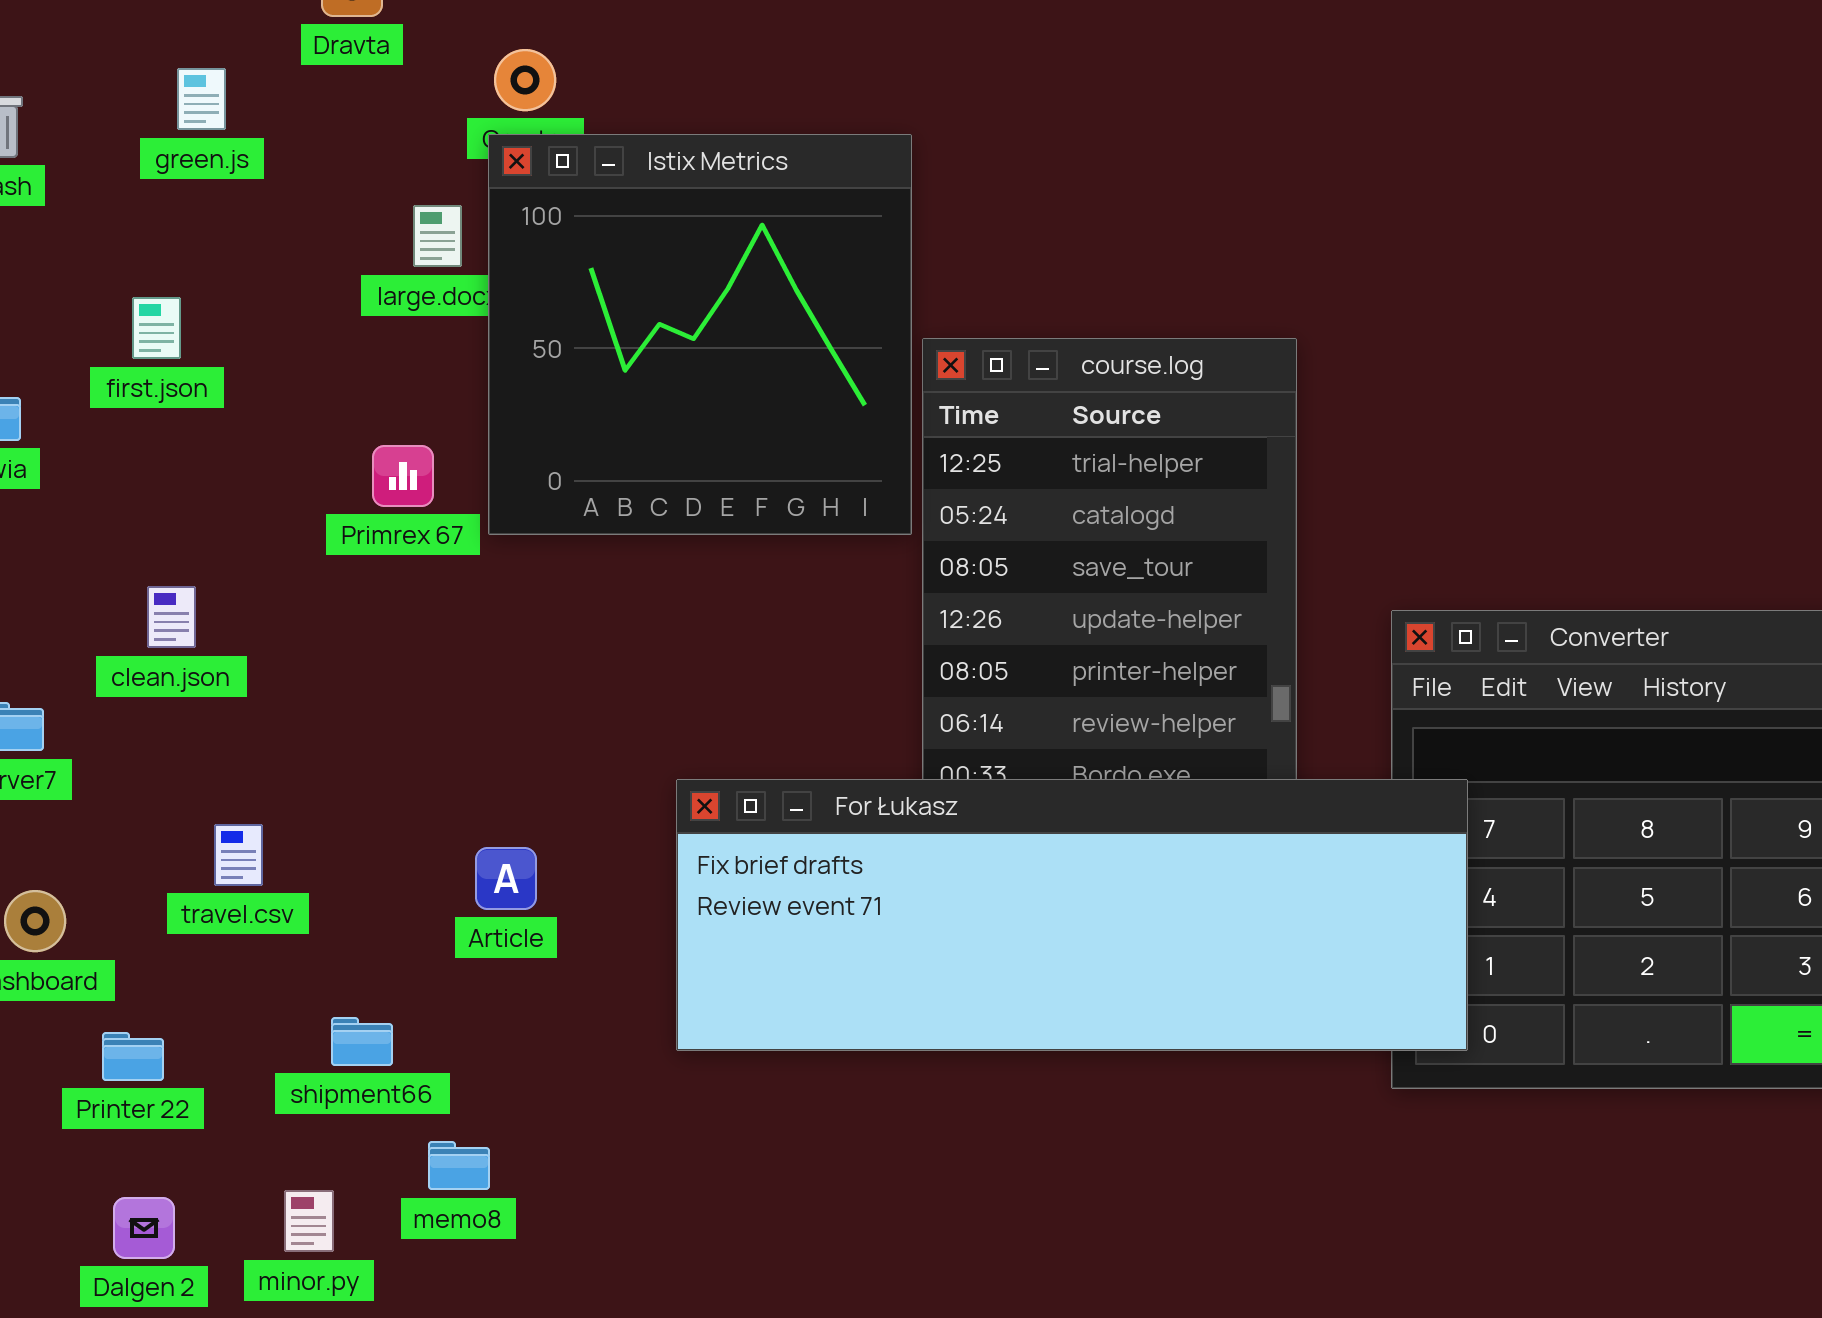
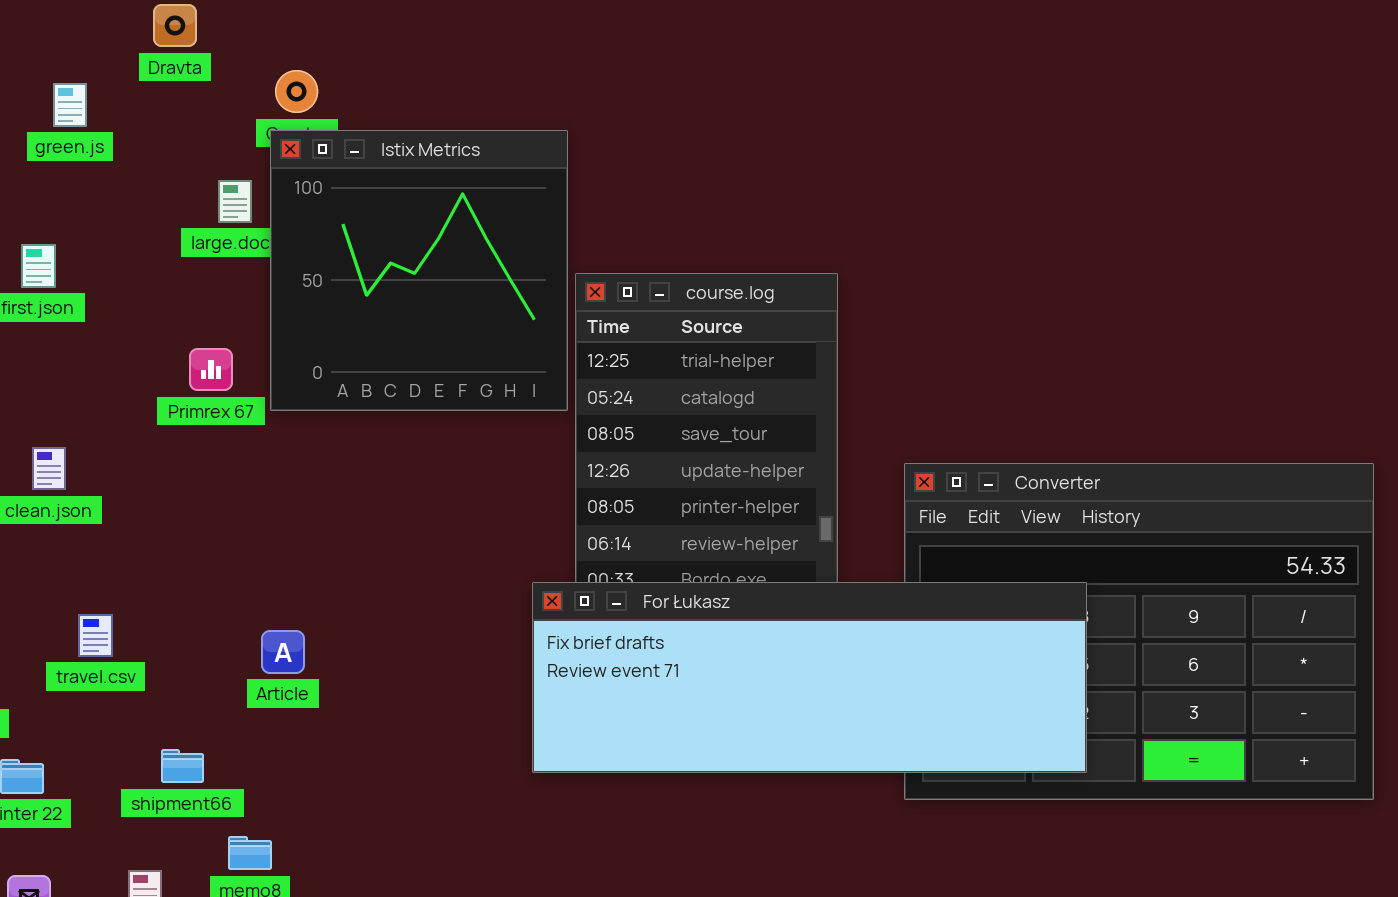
For Łukasz: [676,779,1468,1051] -> [532,582,1087,773], moved

